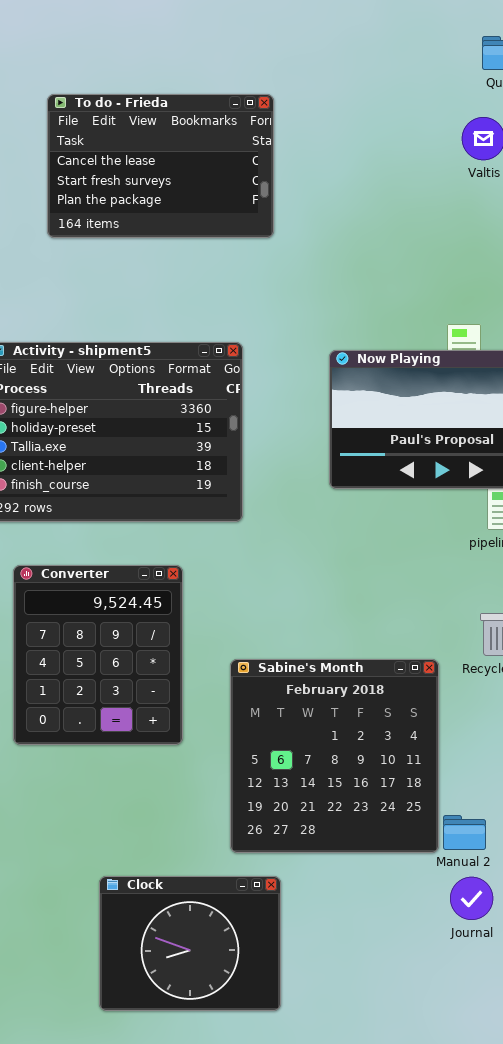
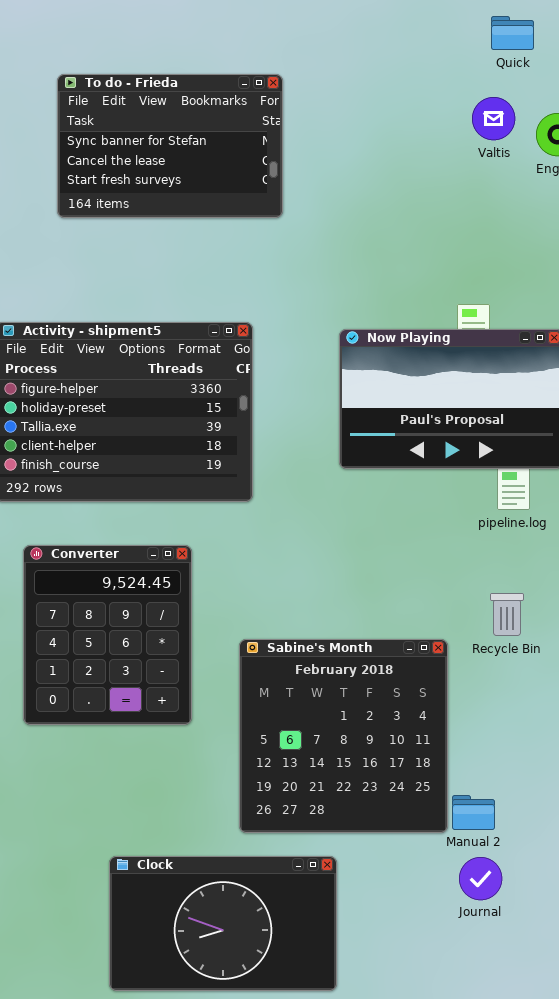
To do - Frieda: [47,94,274,238] -> [57,74,283,218], scrolled up 1 row
Clock: [99,876,281,1011] -> [109,856,337,991], resized

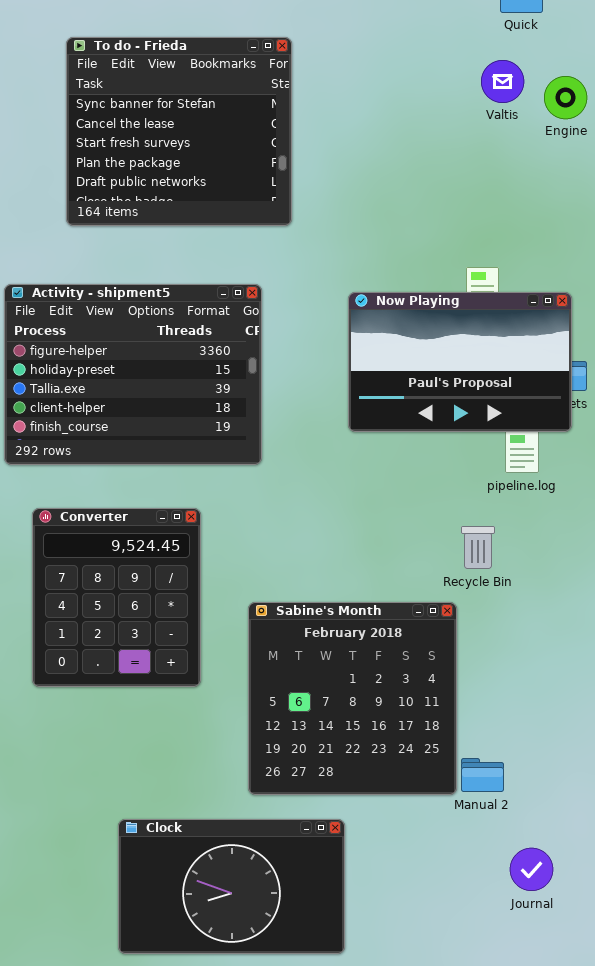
To do - Frieda: [57,74,283,218] -> [66,37,292,226], resized
Recycle Bin: [490,593,524,636] -> [461,526,495,569], moved
Journal: [459,857,502,900] -> [510,848,553,891], moved

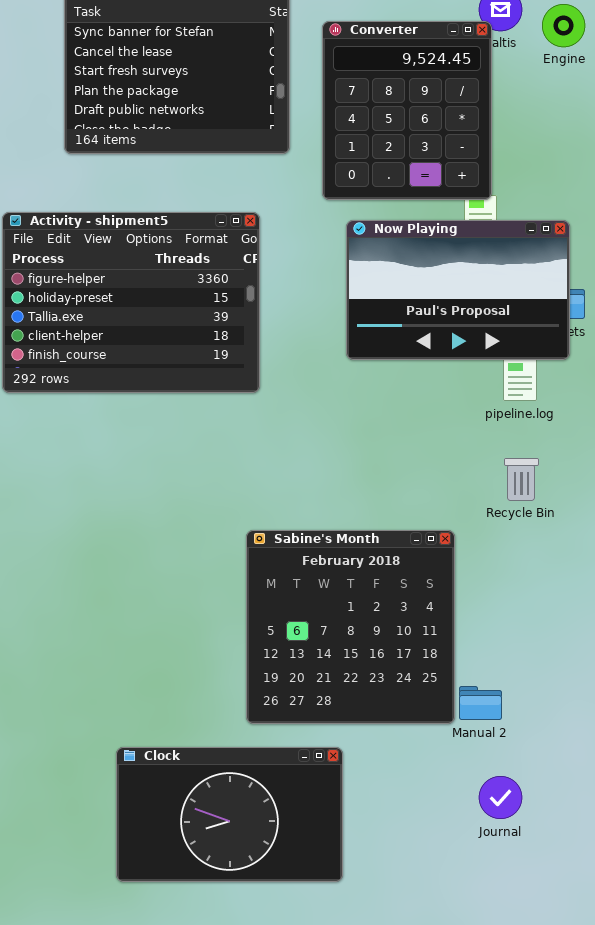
Converter: [32,508,201,687] -> [322,21,492,200], moved
Recycle Bin: [461,526,495,569] -> [504,458,539,501], moved
Journal: [510,848,553,891] -> [479,776,522,819], moved

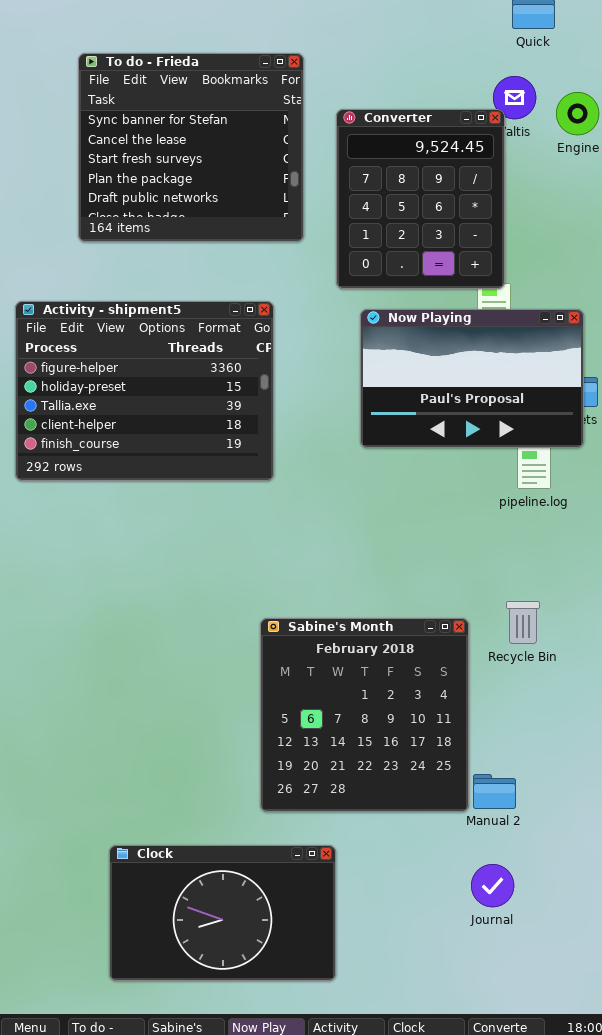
Recycle Bin: [504,458,539,501] -> [506,601,540,644], moved
Clock: [116,747,343,882] -> [109,845,336,981], moved
Journal: [479,776,522,819] -> [471,864,514,907], moved

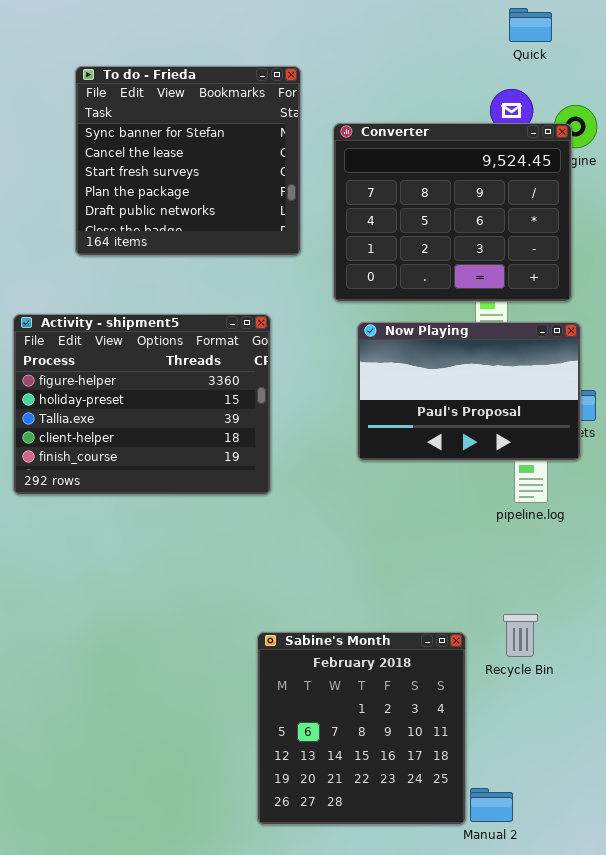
Converter: [336,109,505,289] -> [333,123,572,302], resized

